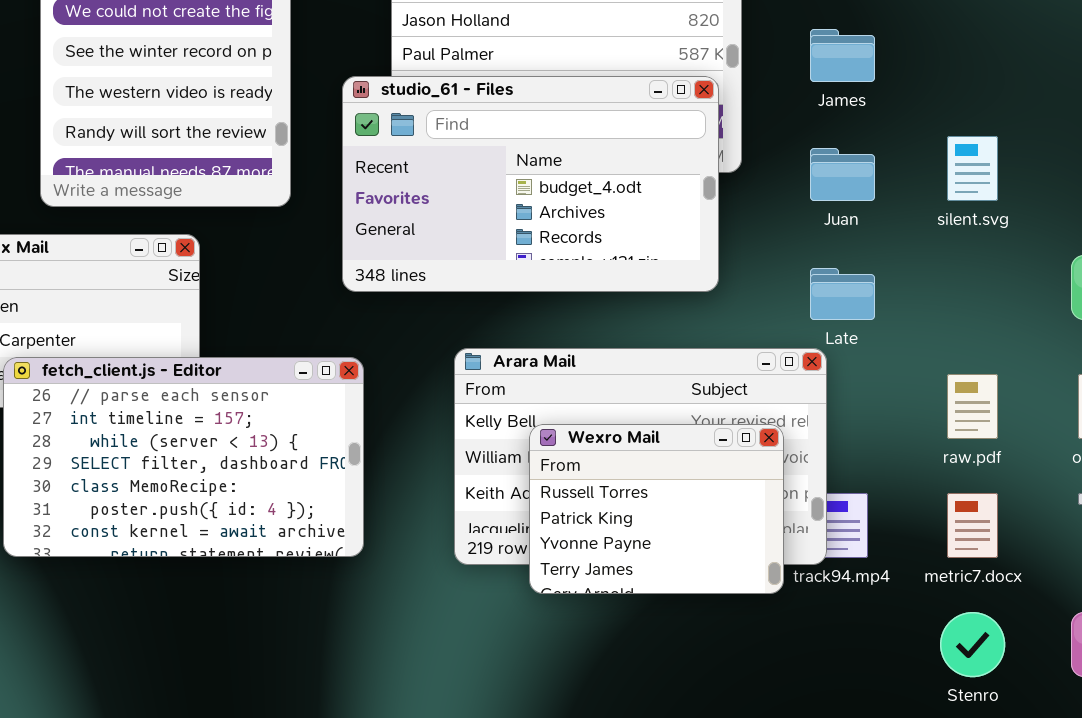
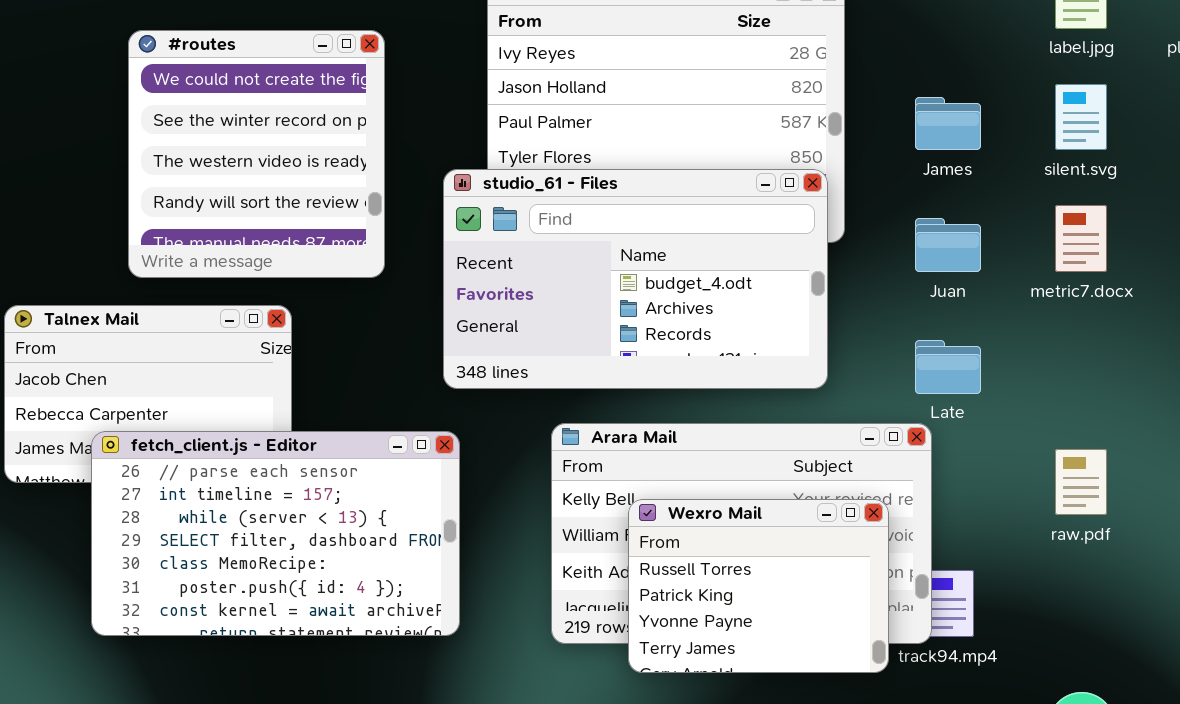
studio_61 - Files: [342,76,719,292] -> [443,169,828,389], moved
silent.svg: [947,136,998,201] -> [1055,84,1107,150], moved
metric7.docx: [947,493,998,558] -> [1055,205,1107,272], moved

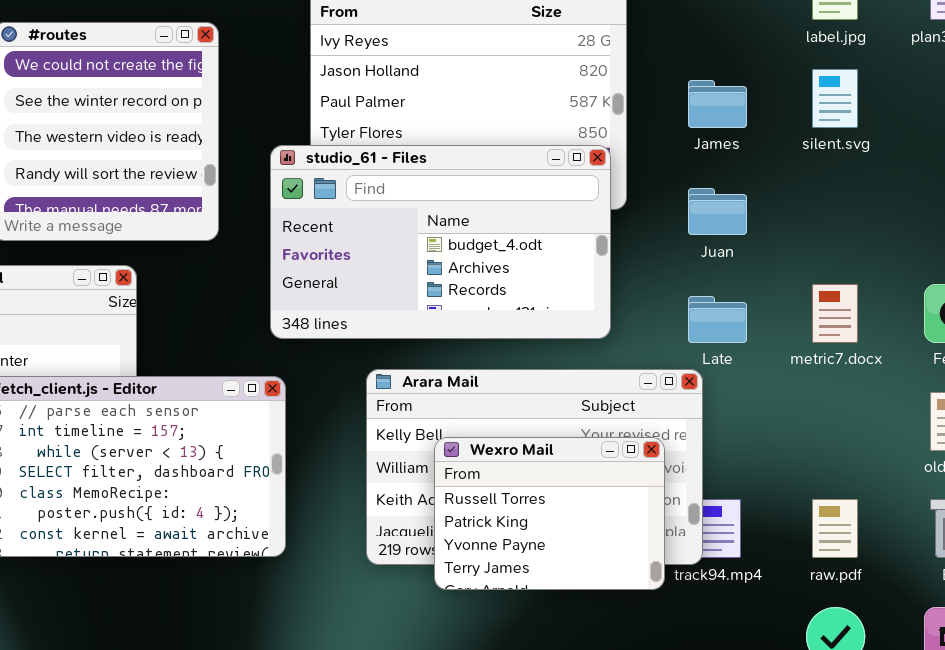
metric7.docx: [1055,205,1107,272] -> [812,284,858,343], moved
raw.pdf: [1055,449,1107,515] -> [812,499,858,558], moved

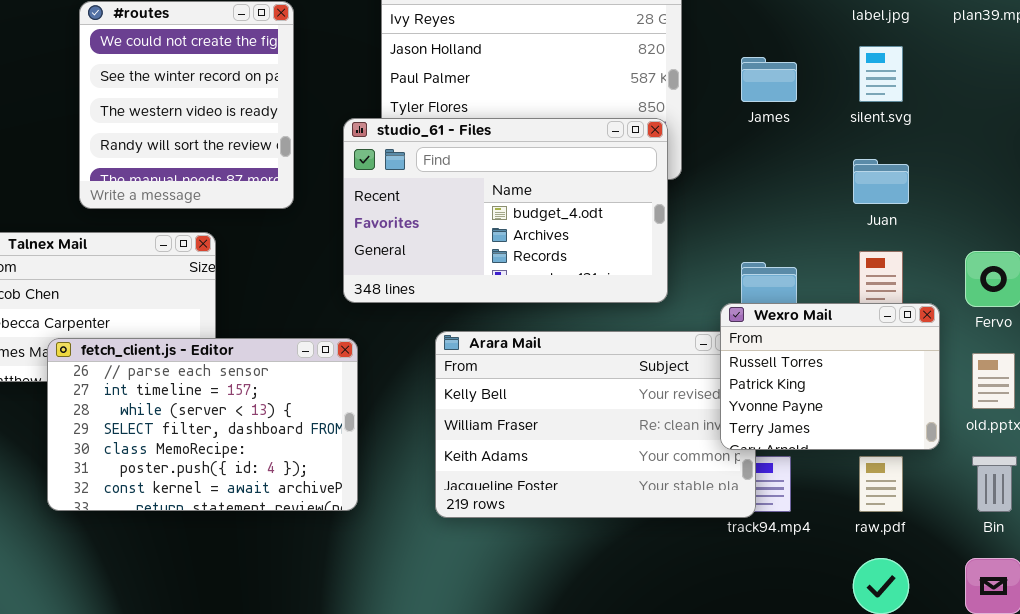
Juan: [688,188,747,235] -> [853,159,909,204], moved
Wexro Mail: [434,437,665,590] -> [720,303,940,450], moved

